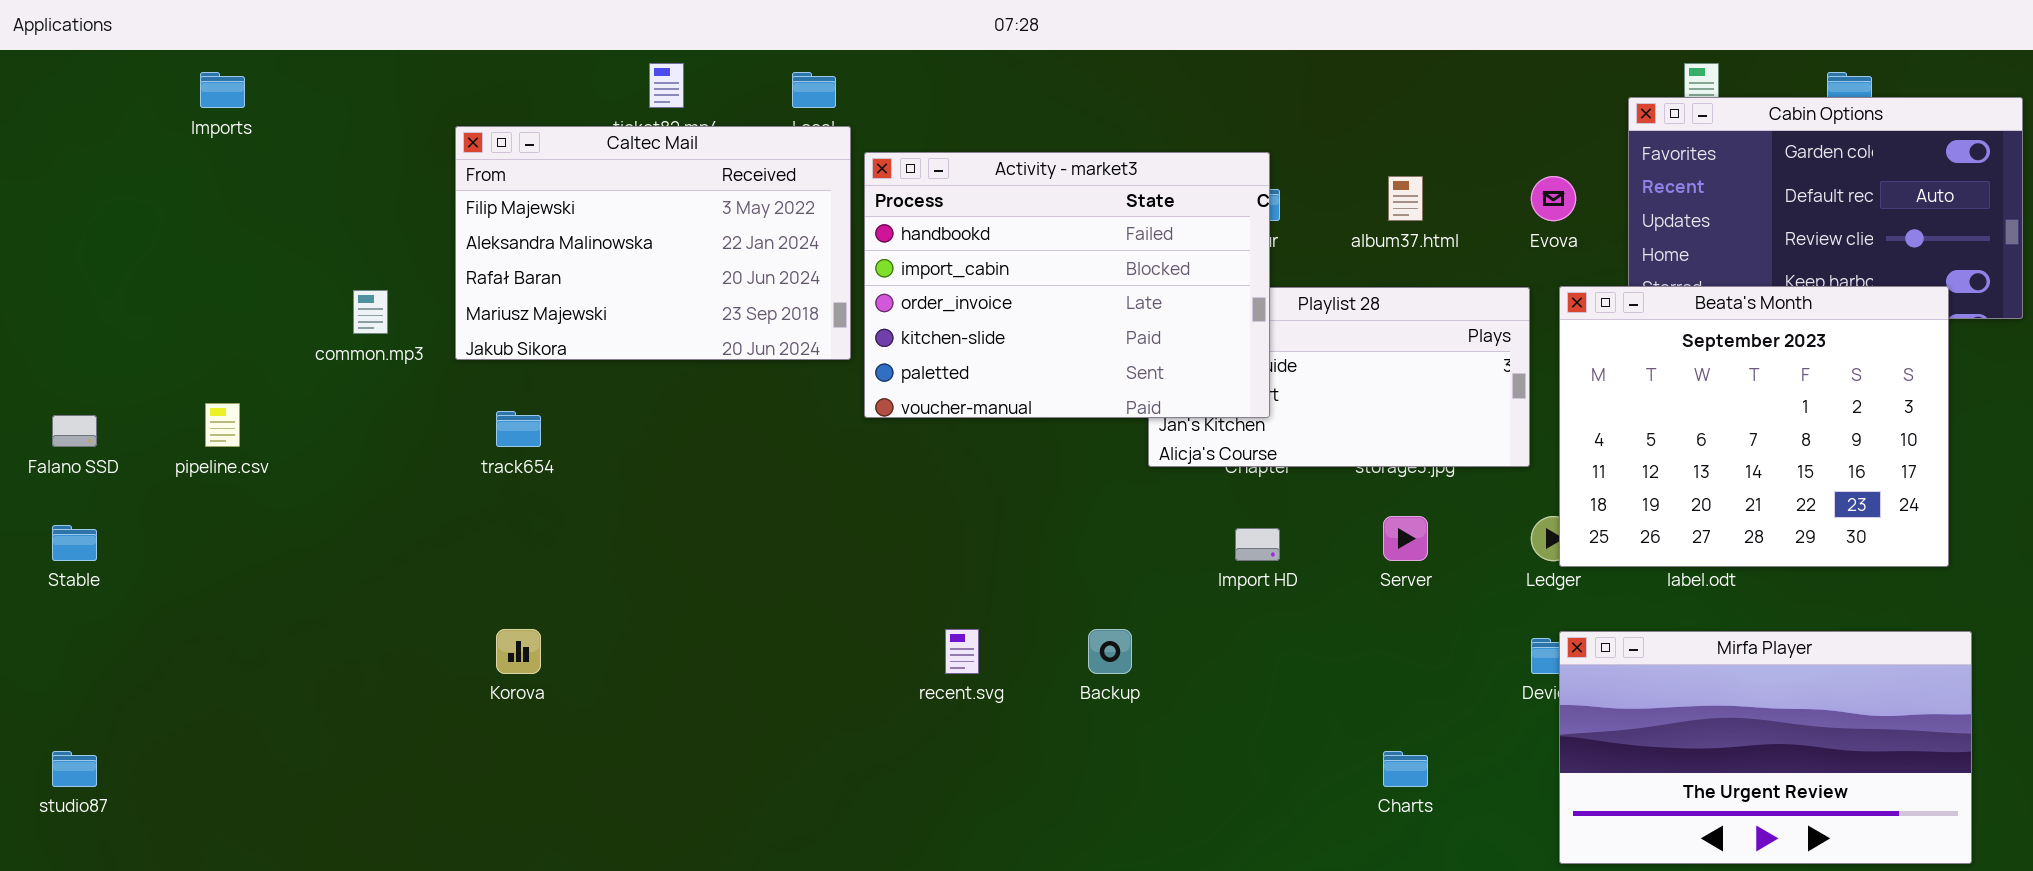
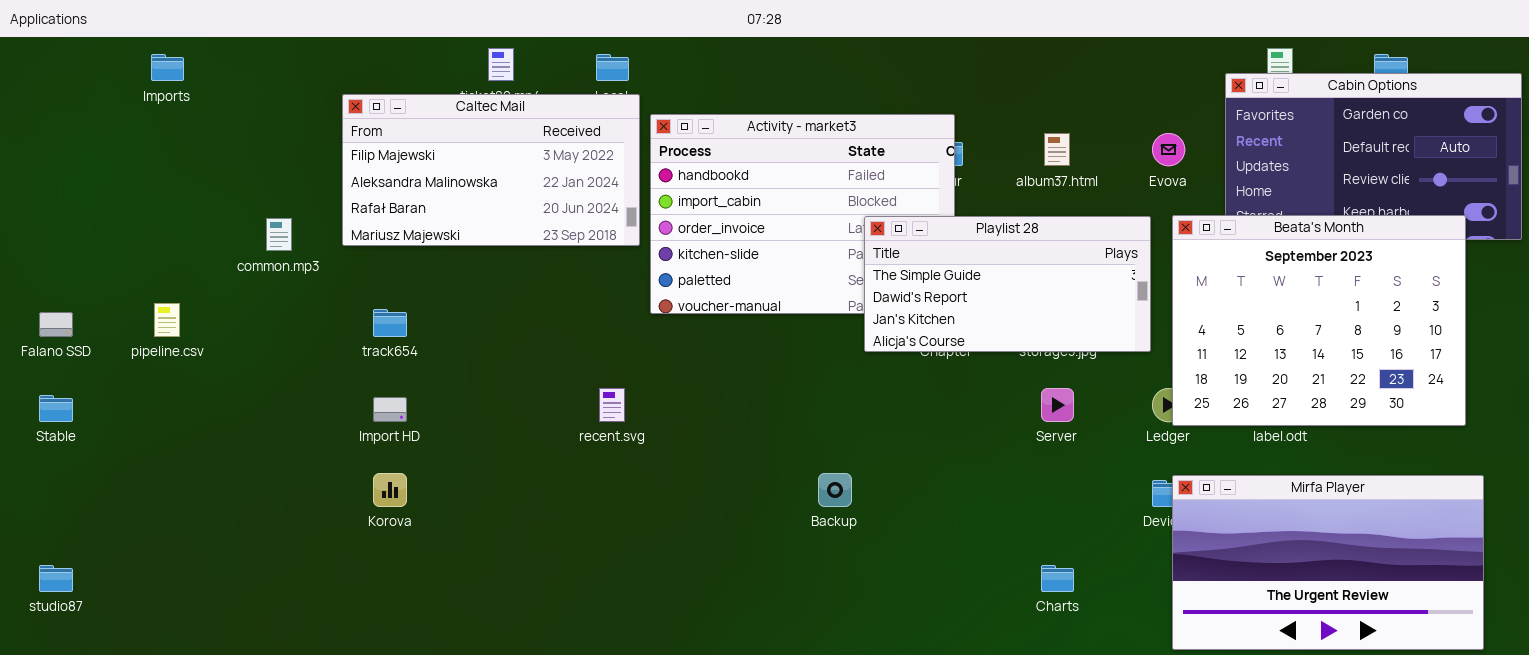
Caltec Mail: [455,126,851,360] -> [342,94,640,246], resized
Playlist 28: [1148,287,1530,467] -> [864,216,1151,352], raised
Import HD: [1235,528,1280,561] -> [373,397,407,422], moved
recent.svg: [945,629,979,674] -> [599,388,625,422], moved

